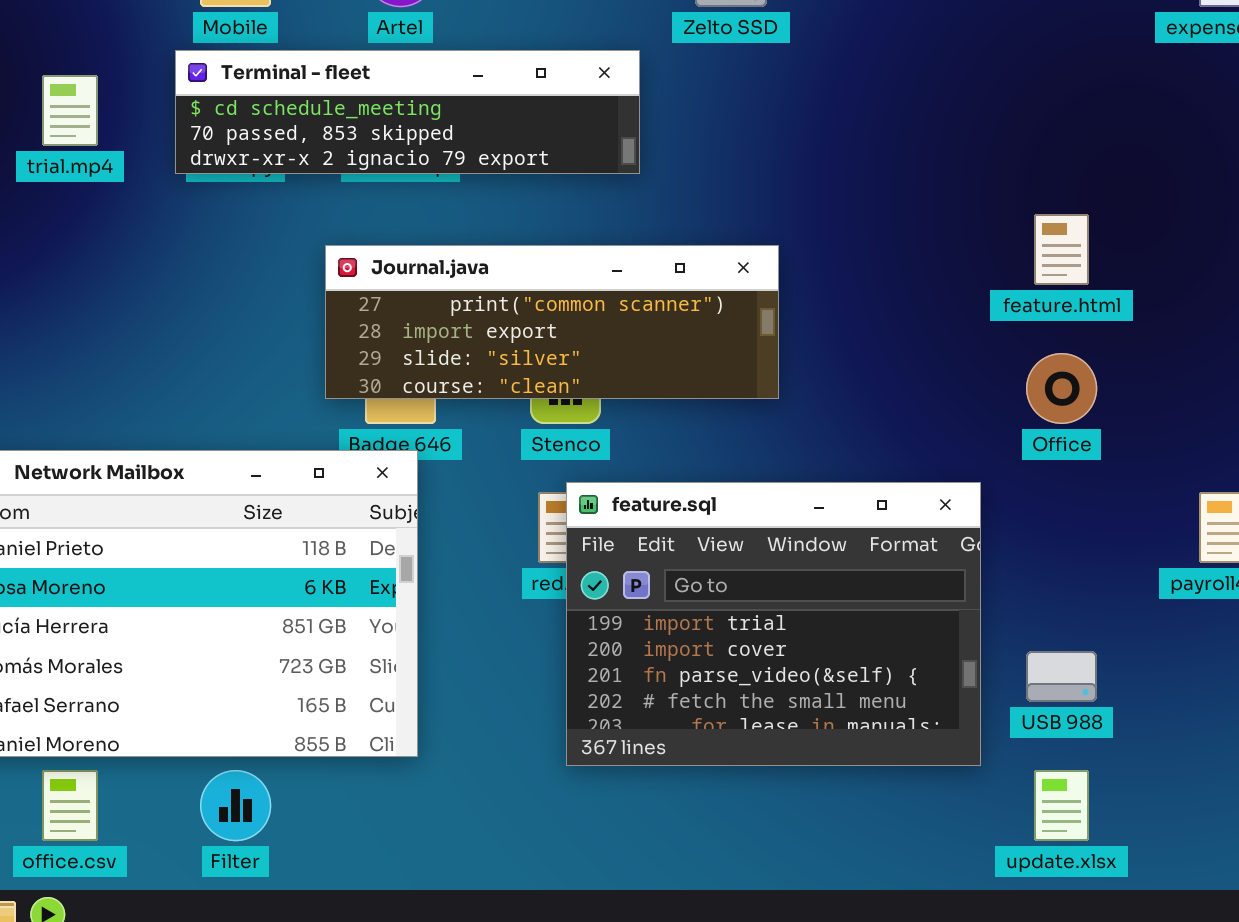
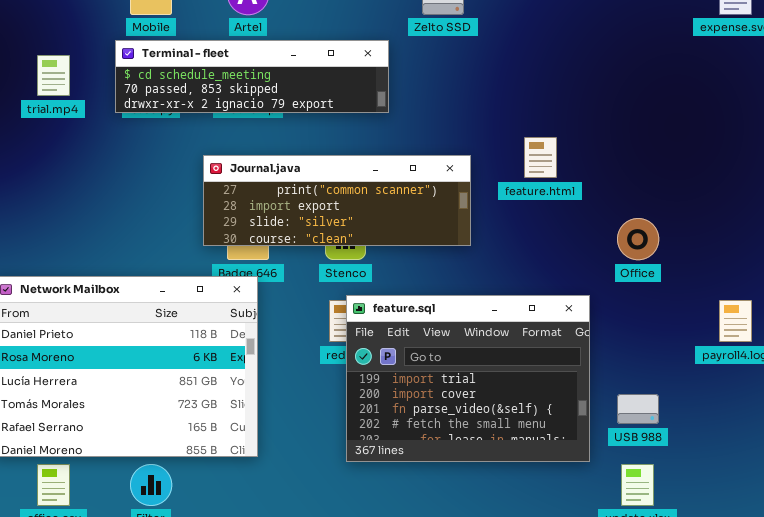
feature.html: [1034,214,1089,285] -> [524,137,557,178], moved

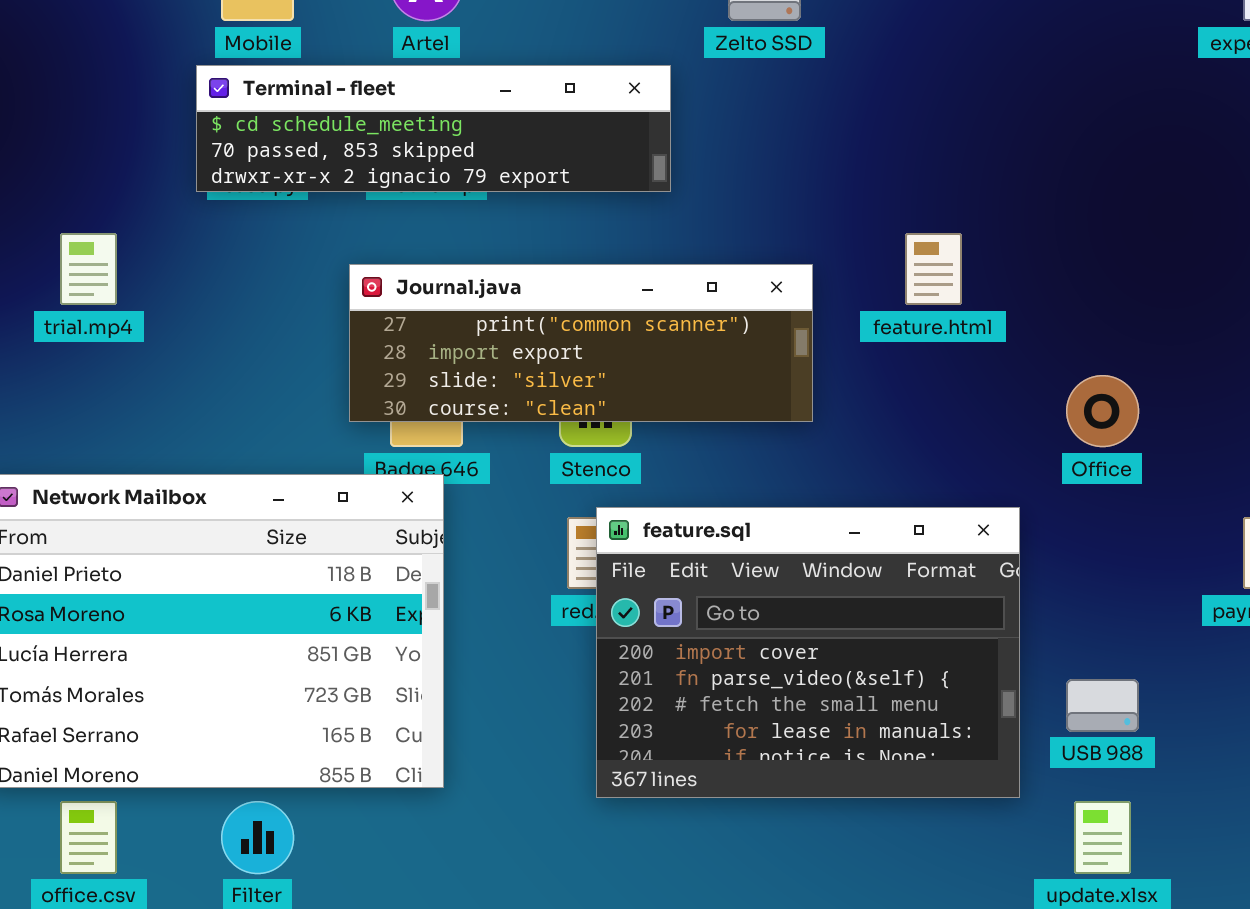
trial.mp4: [37,55,70,96] -> [60,233,117,305], moved
feature.sql: [346,295,590,462] -> [596,507,1020,798], scrolled down 1 row

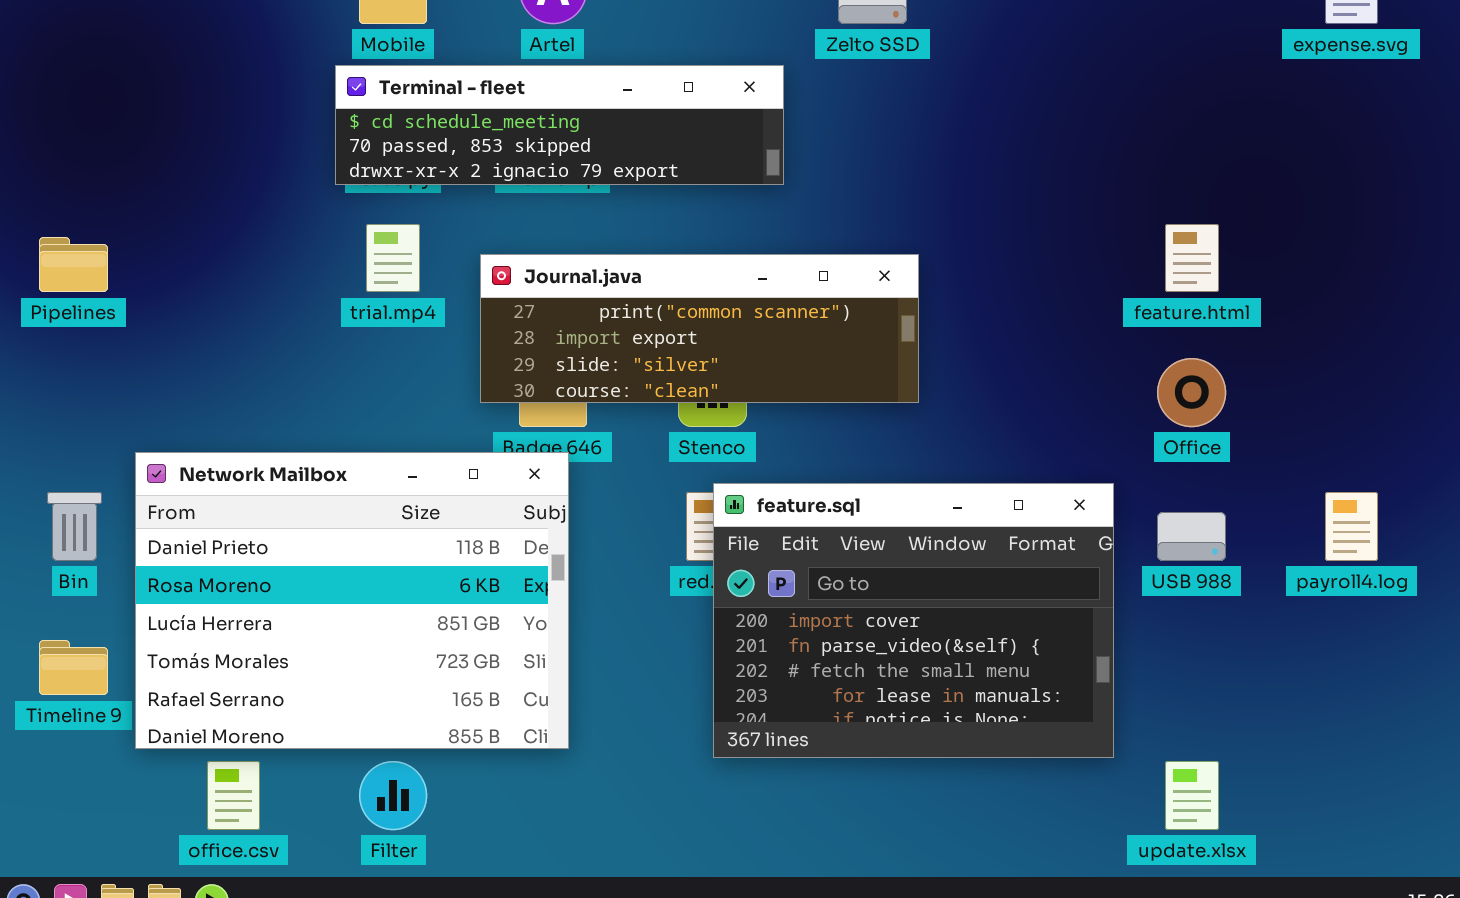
trial.mp4: [60,233,117,305] -> [366,224,420,292], moved
feature.html: [905,233,962,305] -> [1165,224,1219,292], moved
USB 988: [1066,679,1139,732] -> [1157,512,1226,561], moved

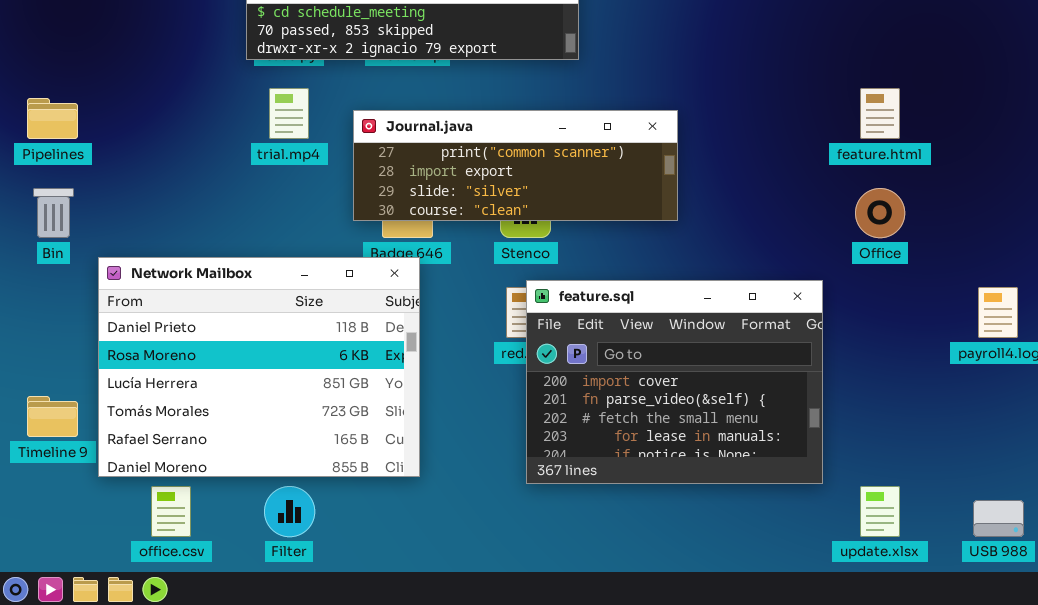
Bin: [47,492,102,561] -> [33,188,74,238], moved
USB 988: [1157,512,1226,561] -> [973,500,1024,537], moved

